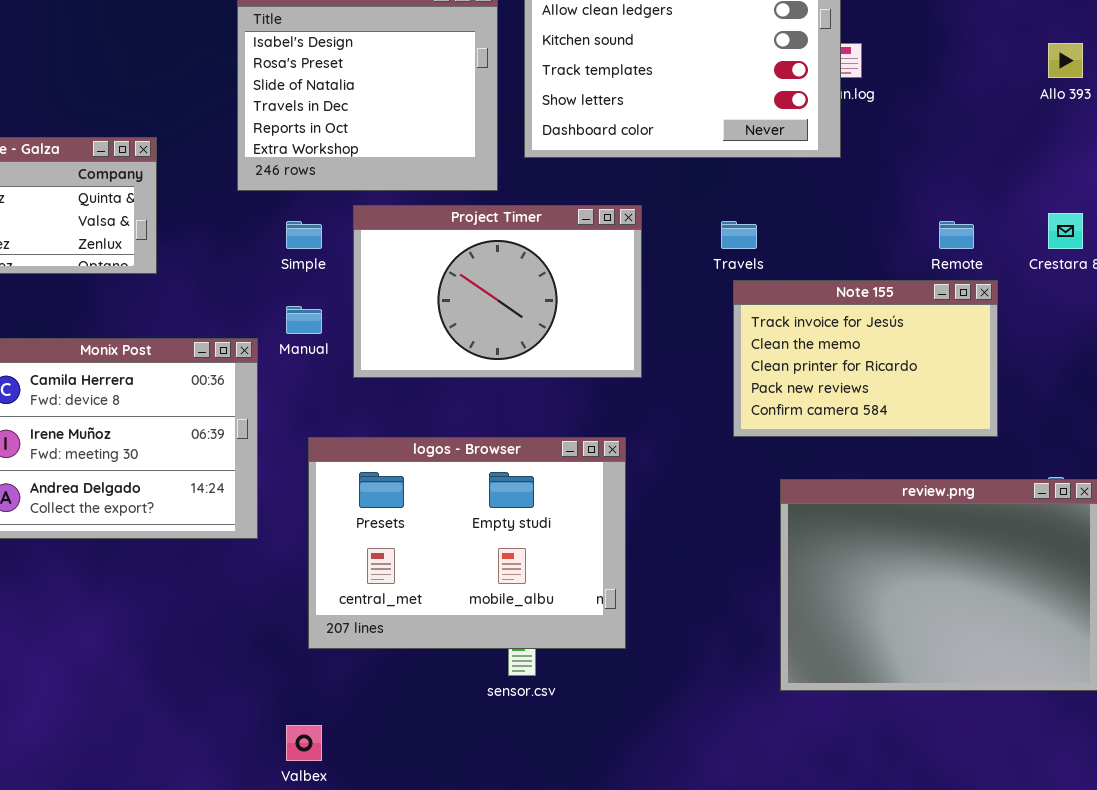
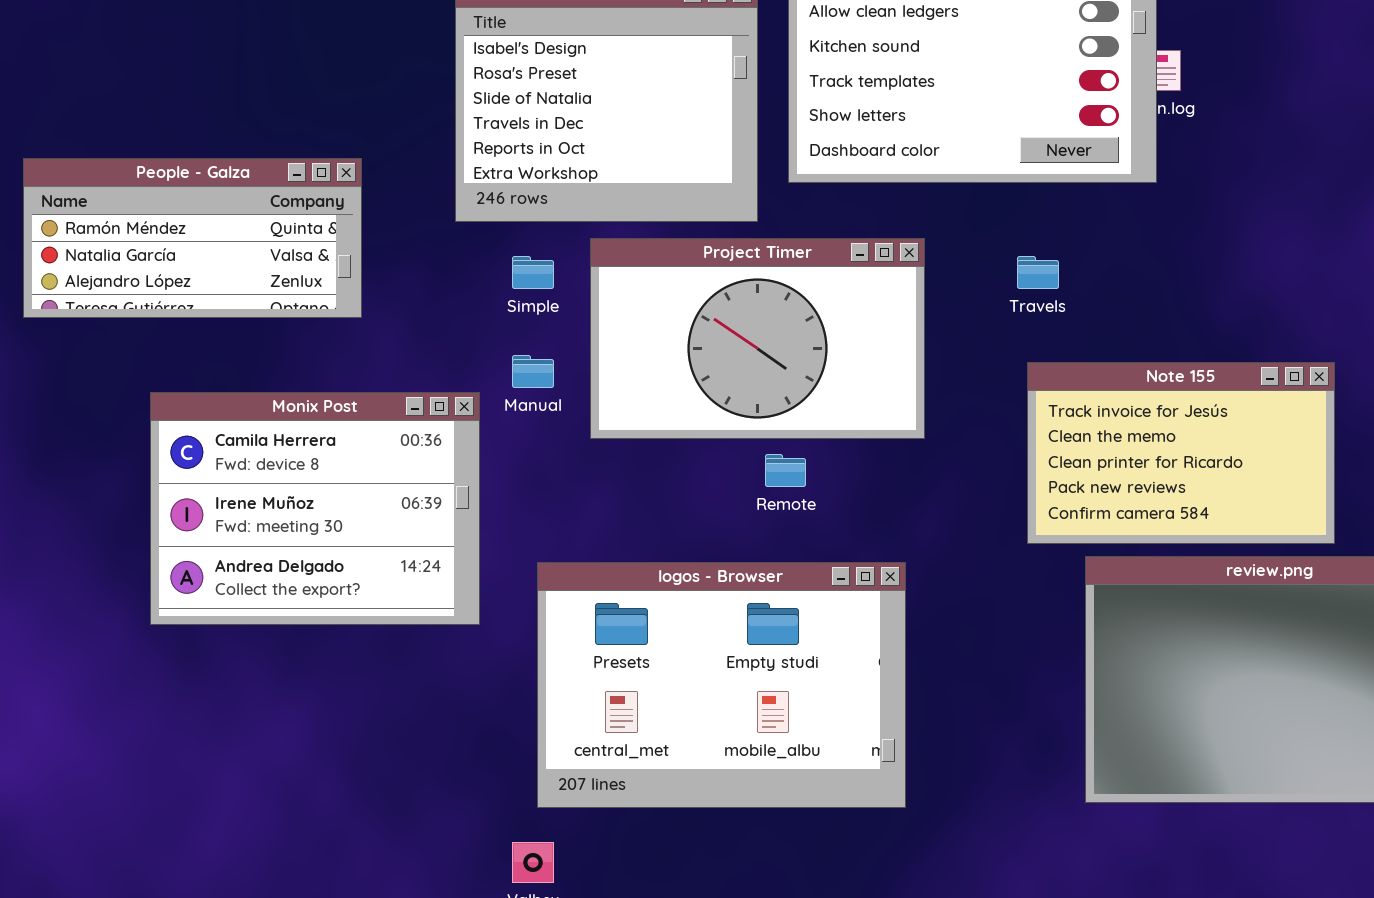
Remote: [939,221,974,249] -> [765,454,806,487], moved
Note 155: [733,280,998,437] -> [1027,362,1335,544], moved
logos - Browser: [308,437,626,649] -> [537,562,906,808], moved

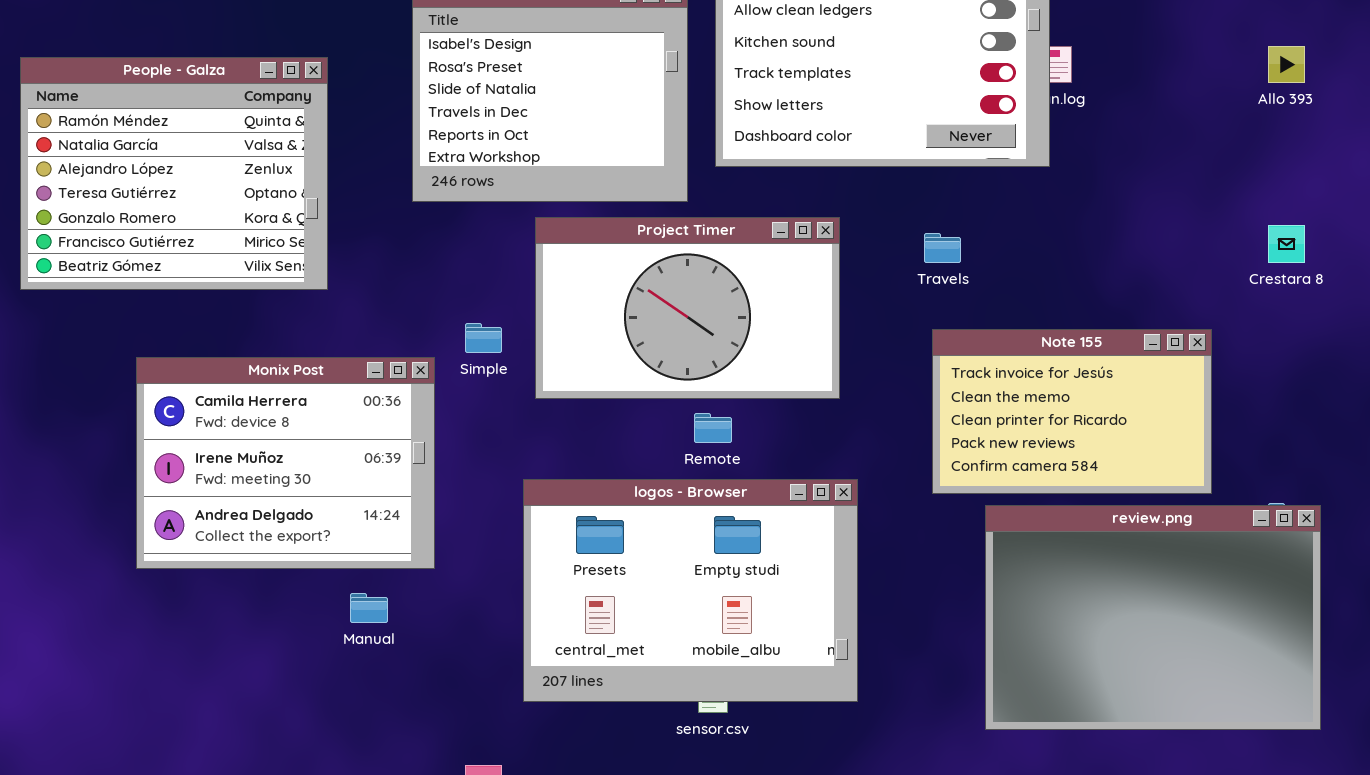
People - Galza: [23,158,362,318] -> [20,57,328,290], resized
Simple: [512,256,554,289] -> [465,323,502,353], moved
Manual: [512,355,554,388] -> [350,593,388,623], moved
logos - Browser: [537,562,906,808] -> [523,479,858,702], moved

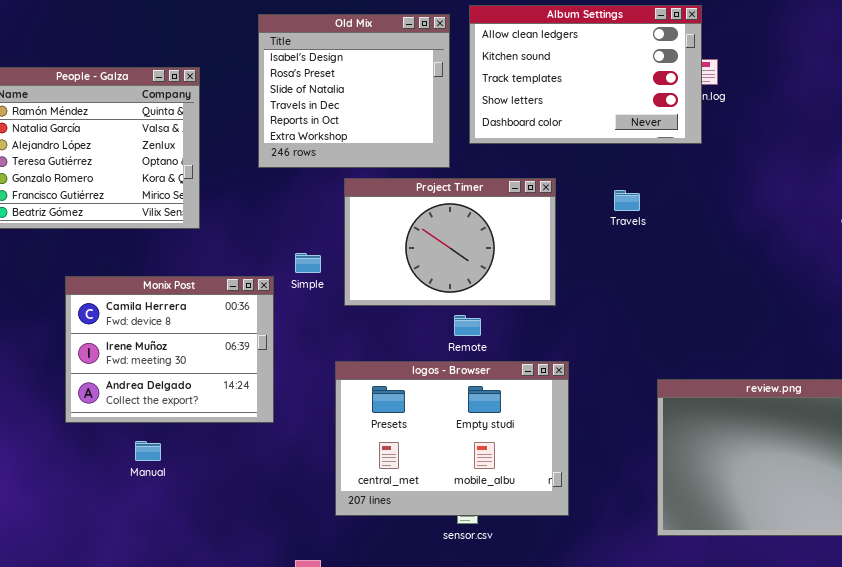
Note 155: [932,329,1212,494] -> none, closed
Manual: [350,593,388,623] -> [135,441,161,461], moved

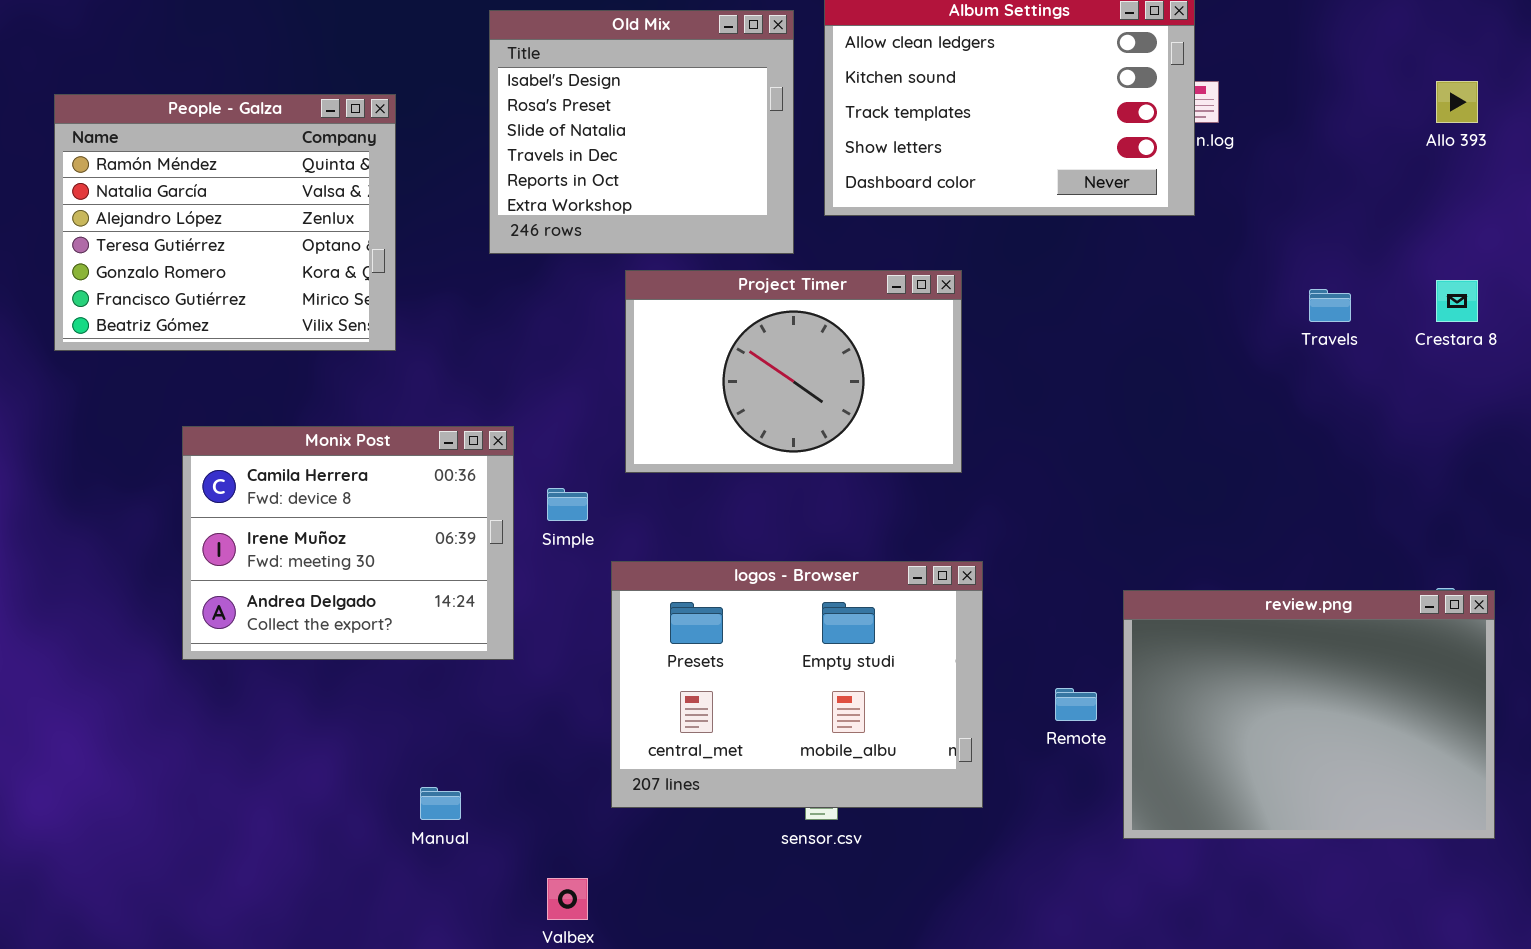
Travels: [614,190,640,211] -> [1309,289,1351,322], moved
Simple: [295,253,321,273] -> [547,488,588,521], moved
Remote: [454,315,481,336] -> [1055,688,1097,721], moved
Manual: [135,441,161,461] -> [420,787,461,820], moved

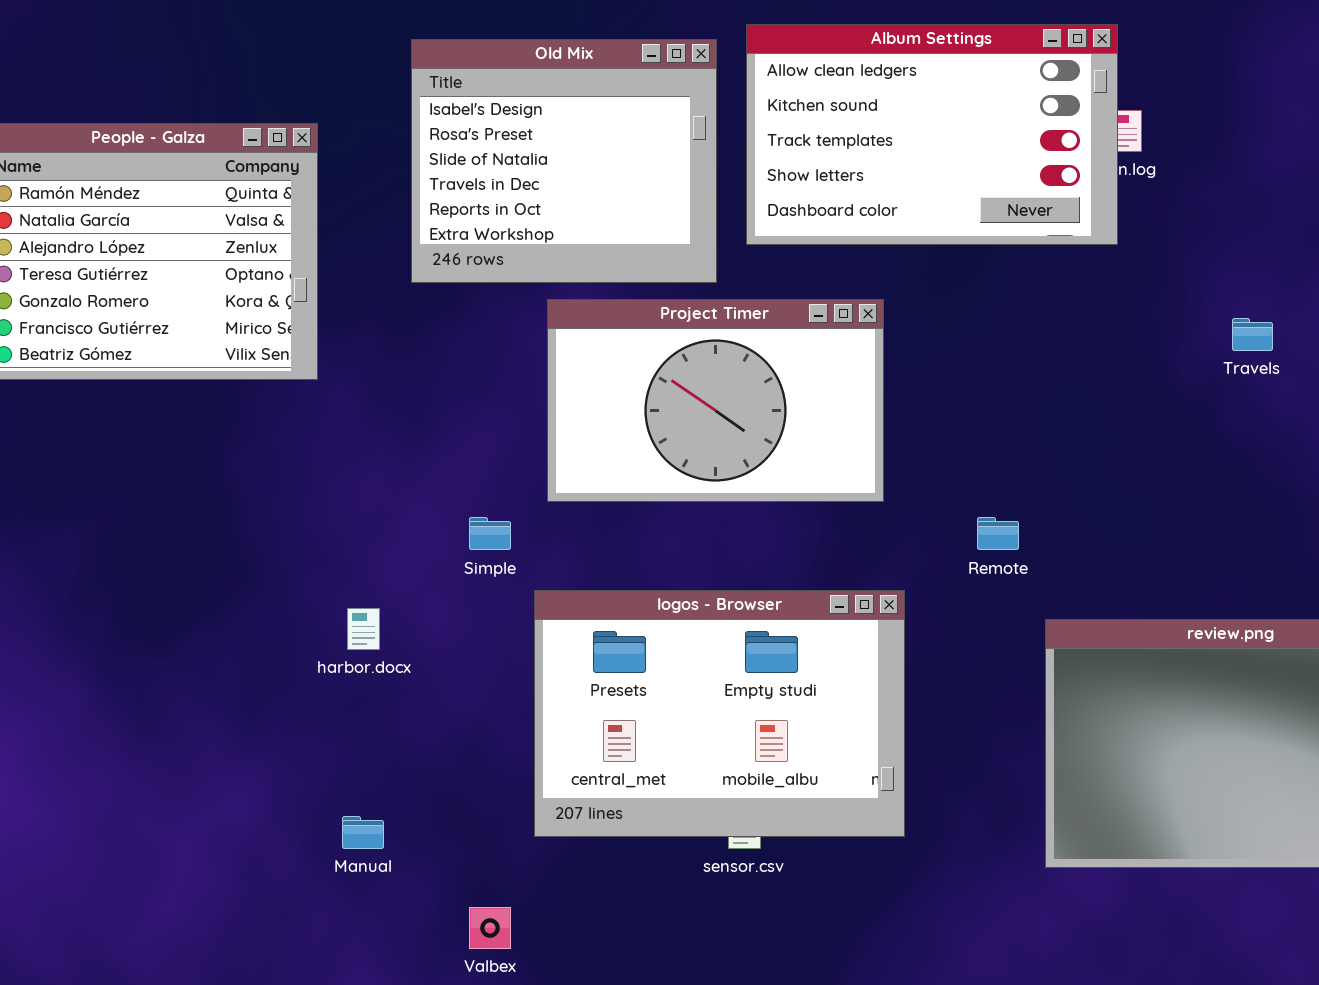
Monix Post: [182,426,514,660] -> none, closed
Remote: [1055,688,1097,721] -> [977,517,1019,550], moved

